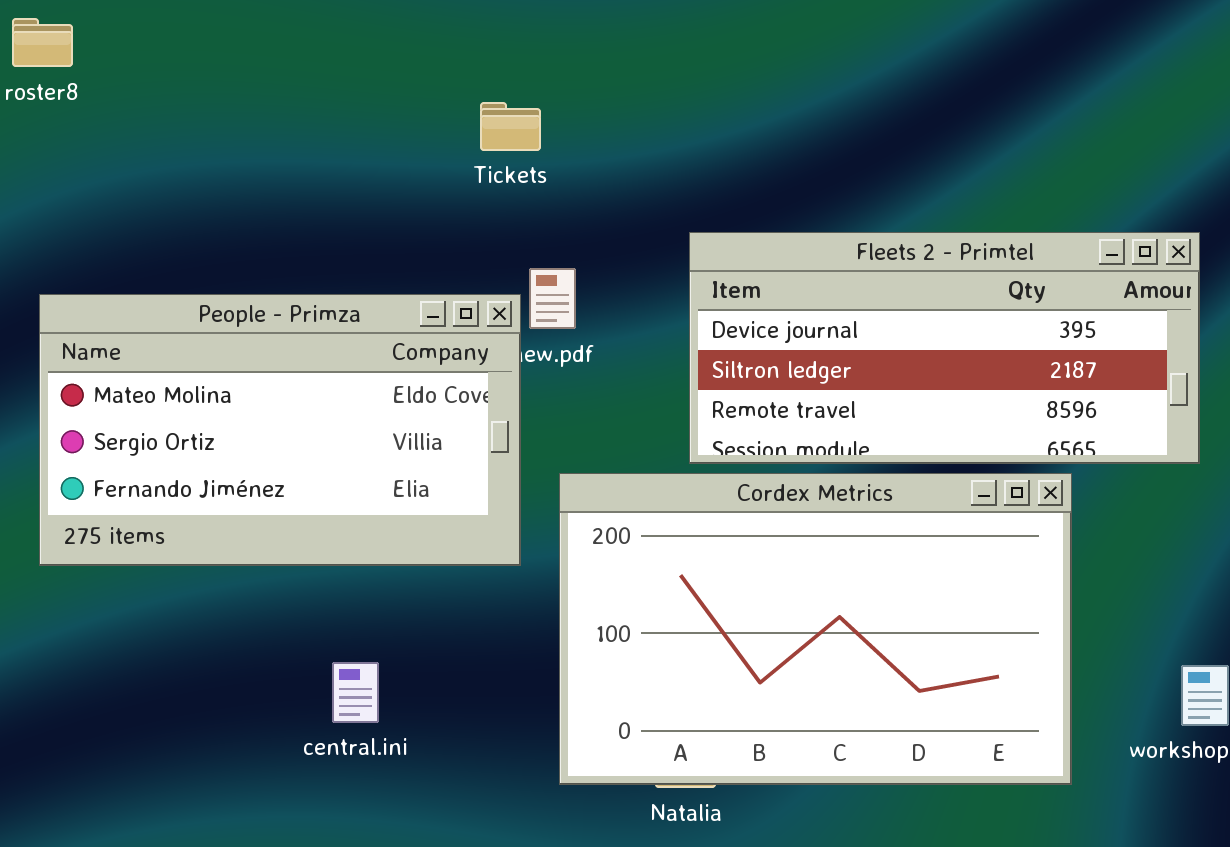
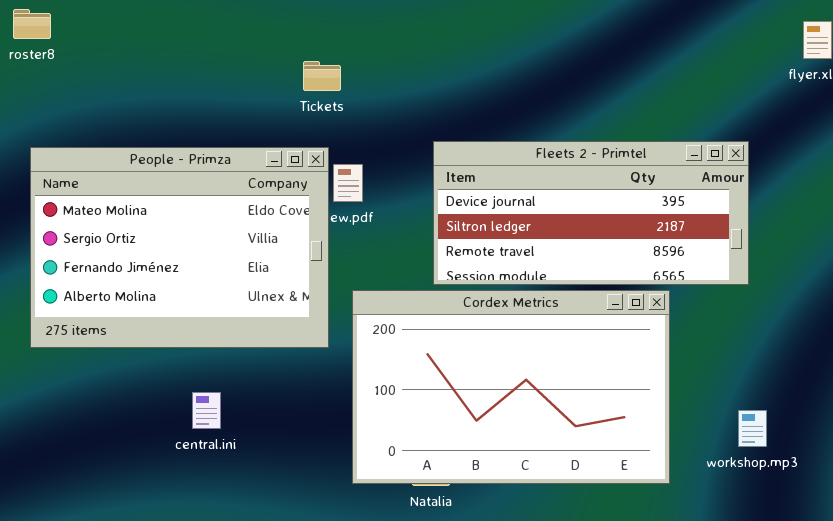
People - Primza: [39,294,521,566] -> [30,147,329,348], resized
central.ini: [332,662,379,723] -> [192,392,221,429], moved

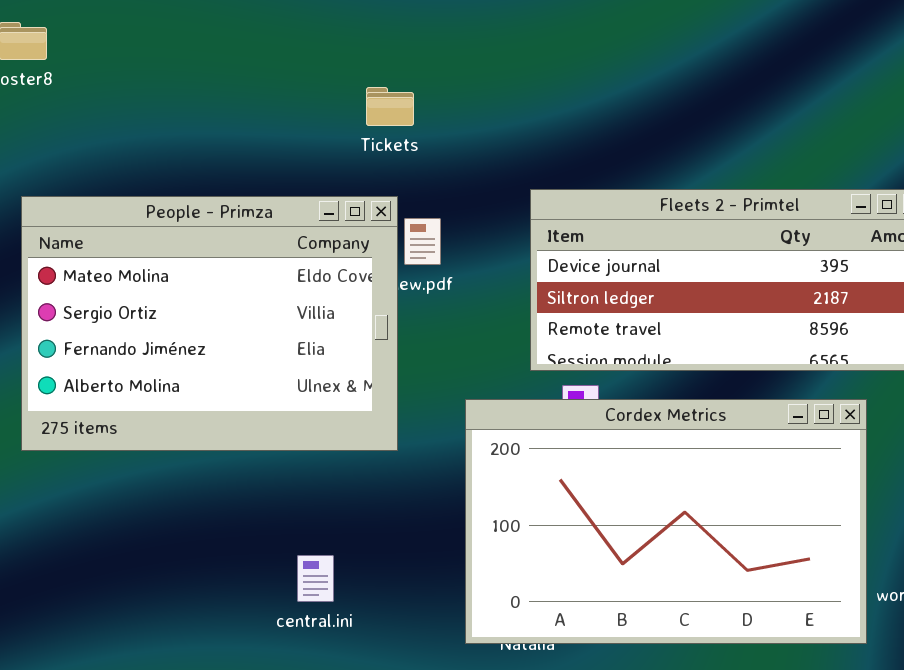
Cordex Metrics: [352,290,670,484] -> [465,399,867,644], moved
central.ini: [192,392,221,429] -> [297,555,334,602], moved

